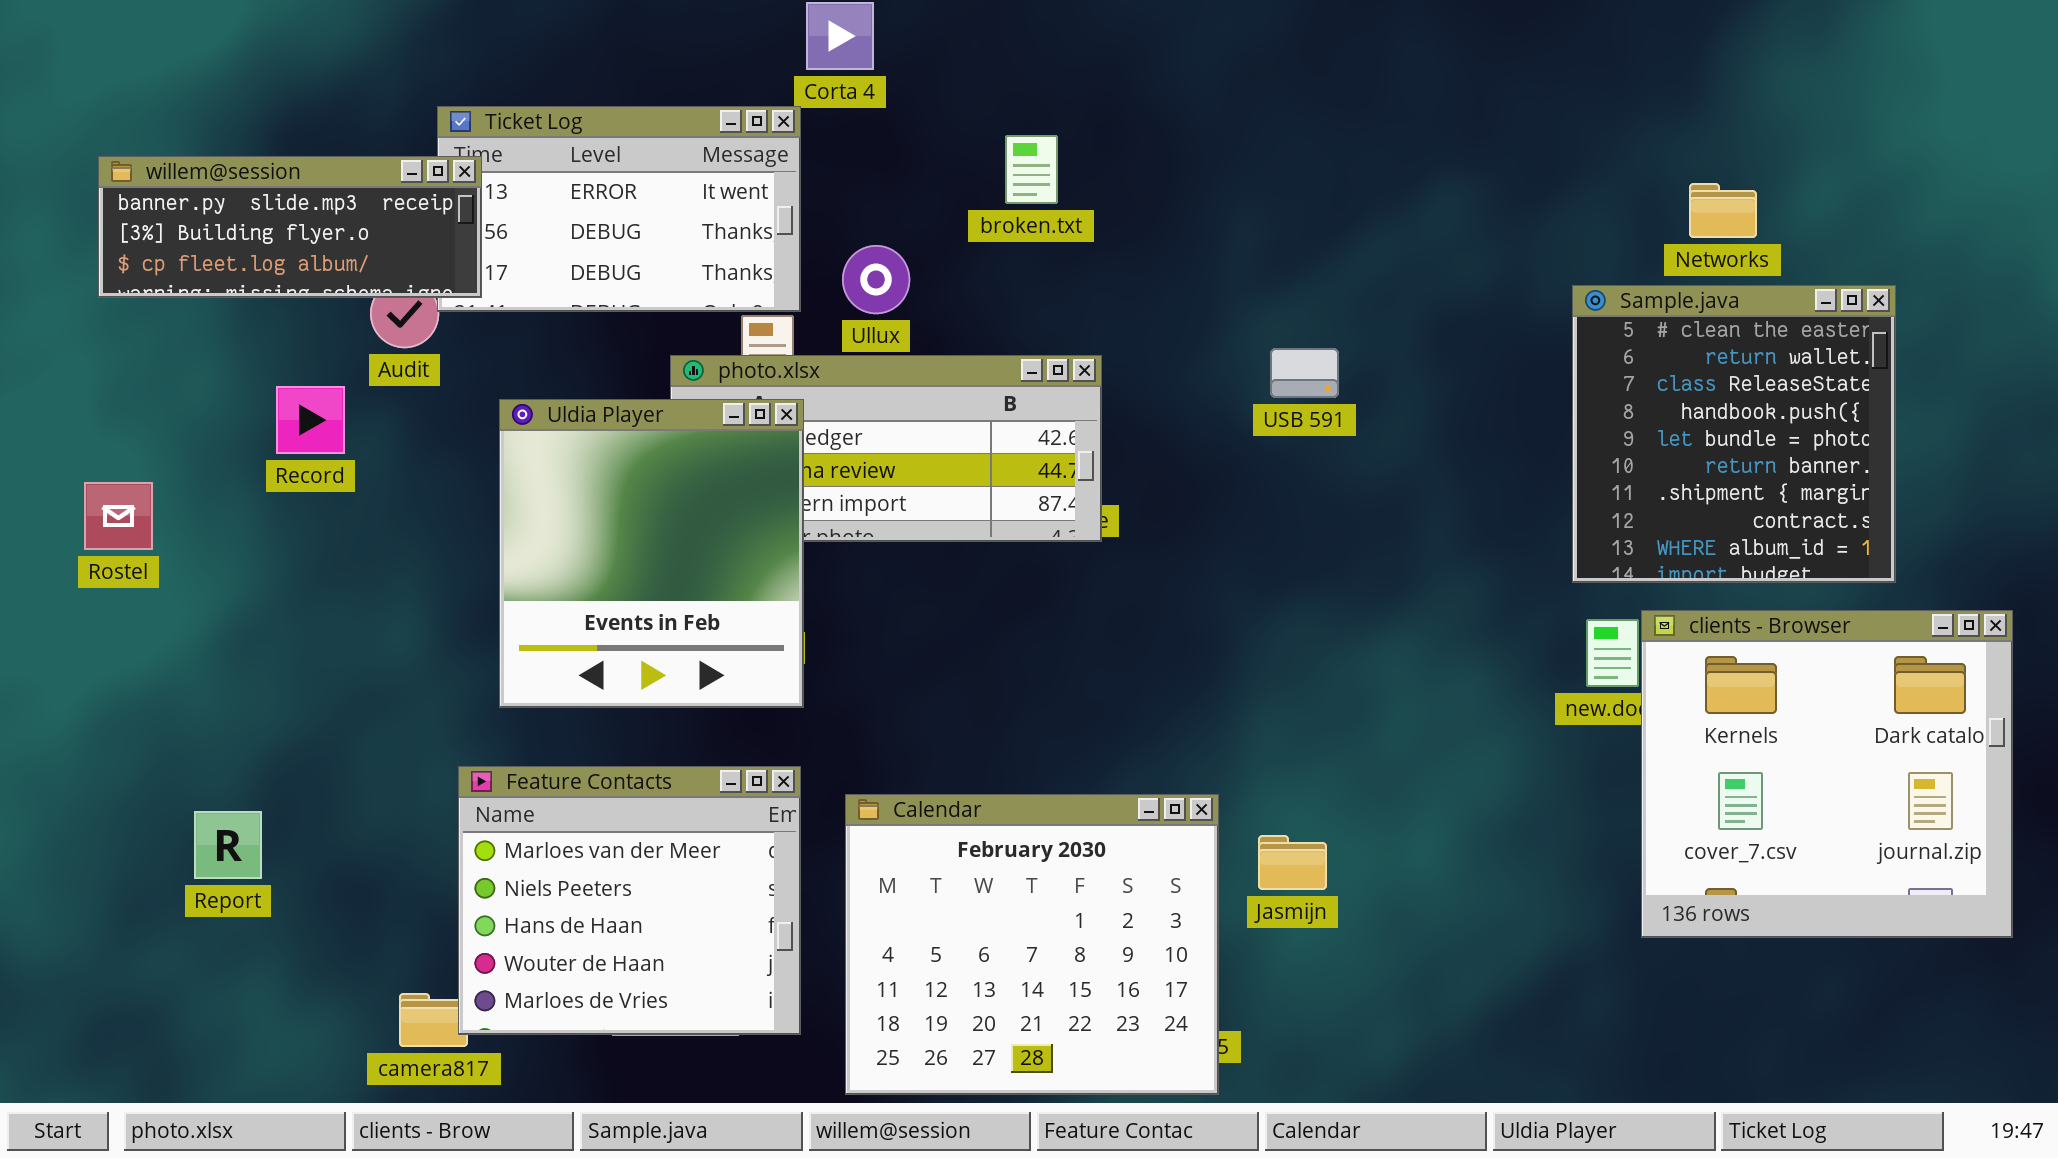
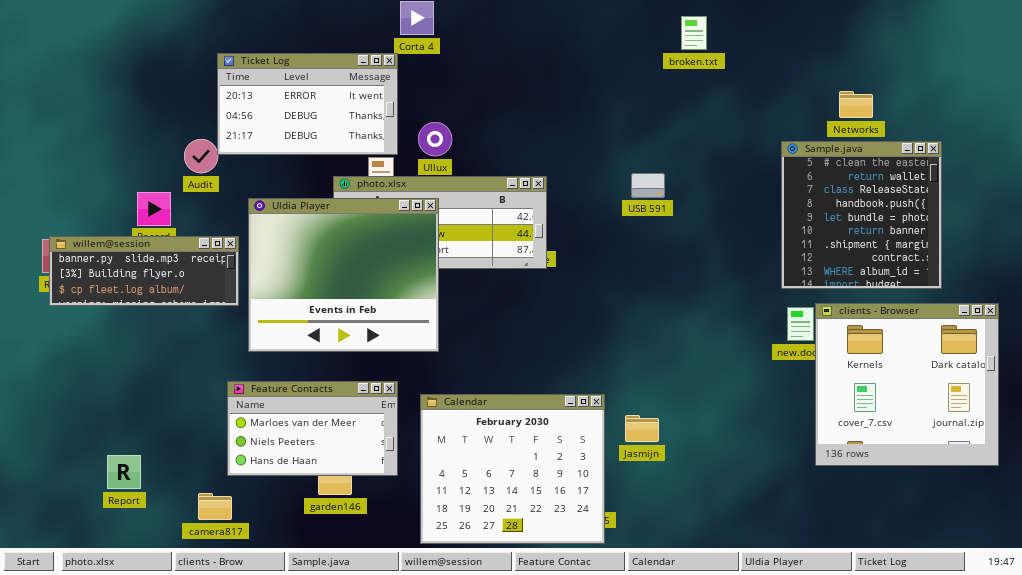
broken.txt: [1005,135,1058,204] -> [681,16,707,50], moved
willem@session: [98,156,482,298] -> [49,236,239,306], moved
Uldia Player: [499,399,804,708] -> [248,198,439,352], resized
Feature Contacts: [458,766,801,1035] -> [227,381,398,476], resized
Report: [194,811,262,879] -> [107,455,141,489], moved

